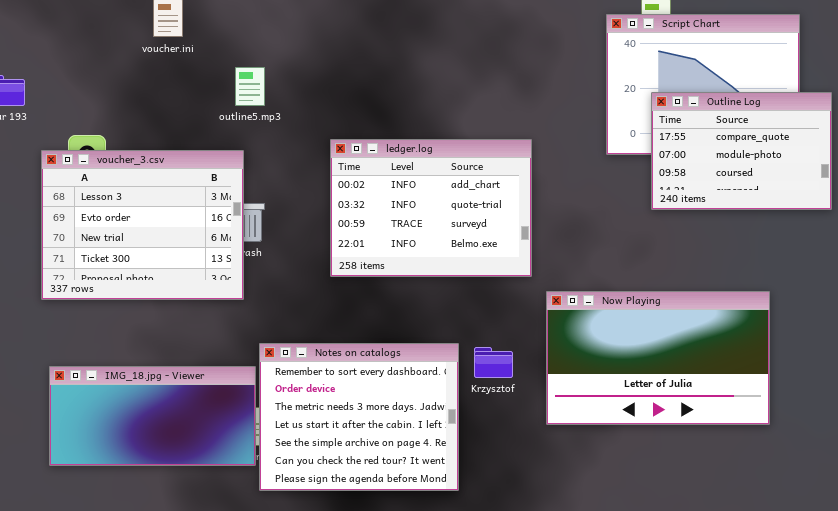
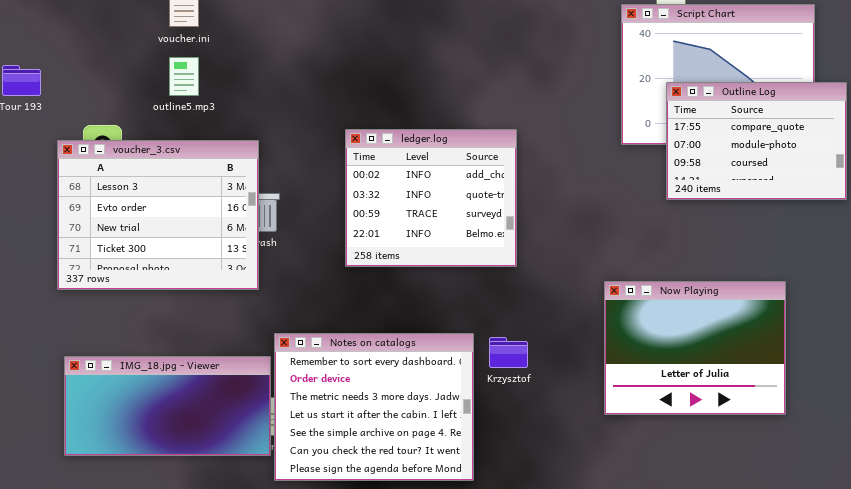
outline5.mp3: [235,67,265,106] -> [169,57,199,96], moved
ledger.log: [330,139,532,277] -> [345,129,517,267], resized
Now Playing: [546,291,770,425] -> [604,281,786,415], resized

